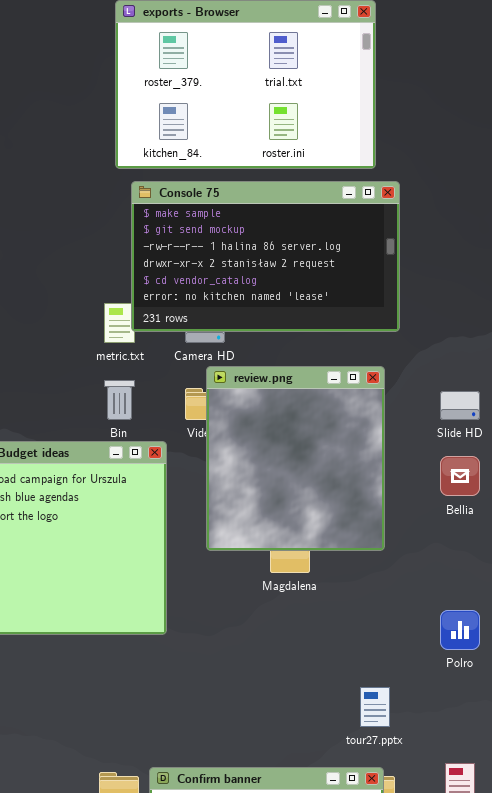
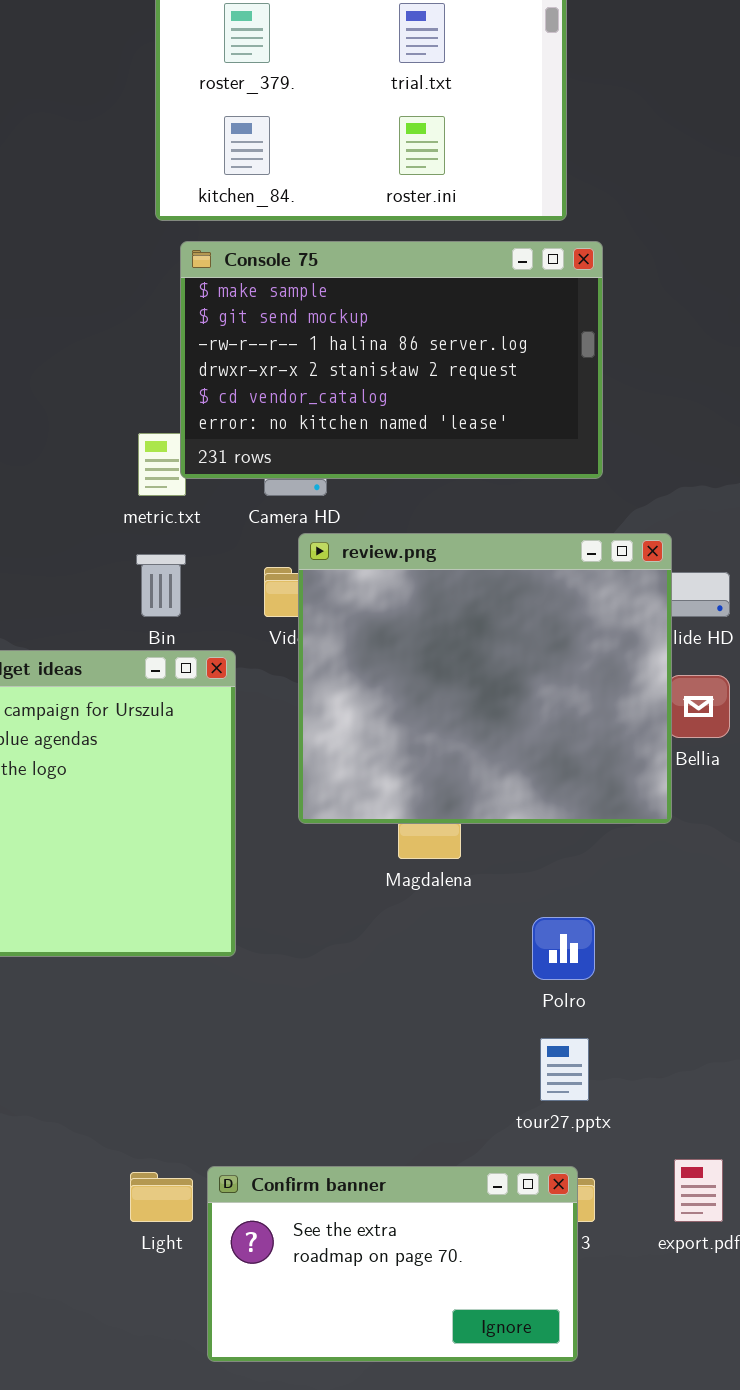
review.png: [206,366,385,551] -> [298,533,672,824], resized
Polro: [440,610,480,650] -> [532,917,595,980], moved

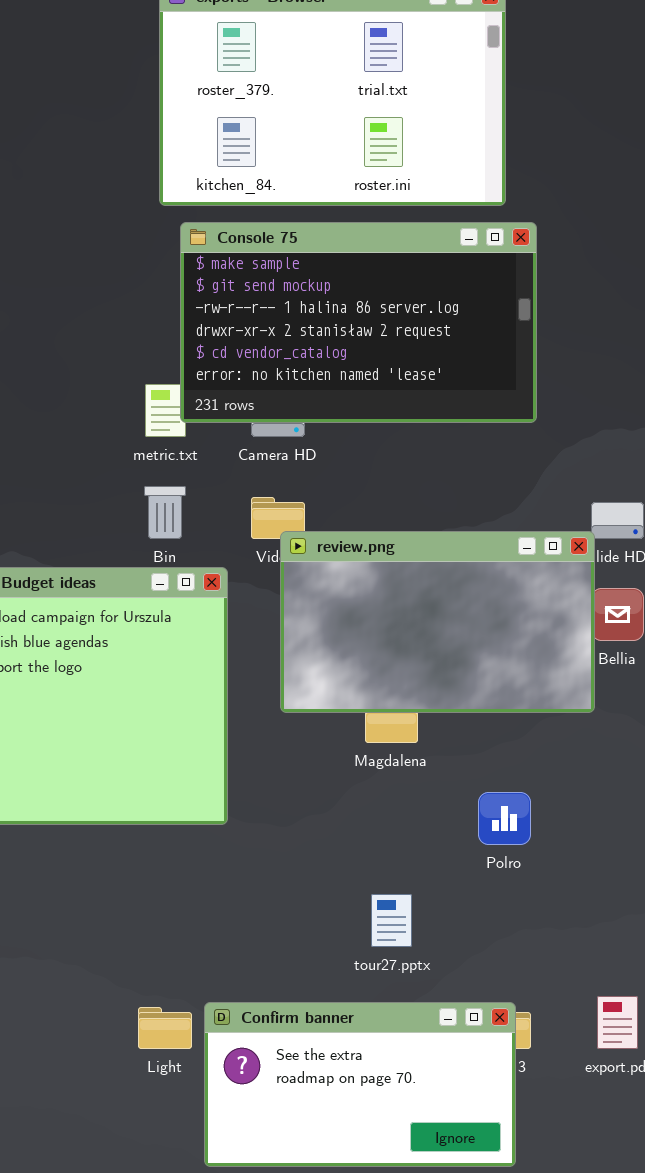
review.png: [298,533,672,824] -> [280,531,595,713], resized
tour27.pptx: [540,1038,589,1101] -> [371,894,412,947], moved

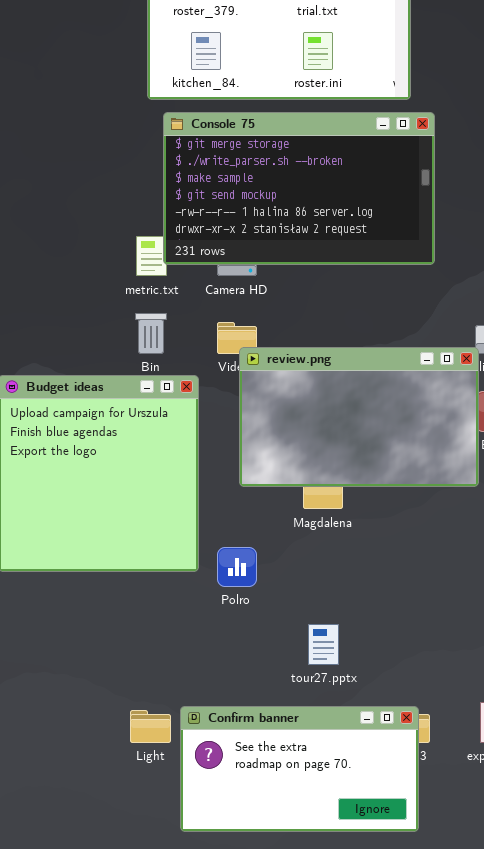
Console 75: [180,222,537,423] -> [163,112,435,265], scrolled up 2 rows
Polro: [478,792,531,845] -> [217,547,257,587], moved

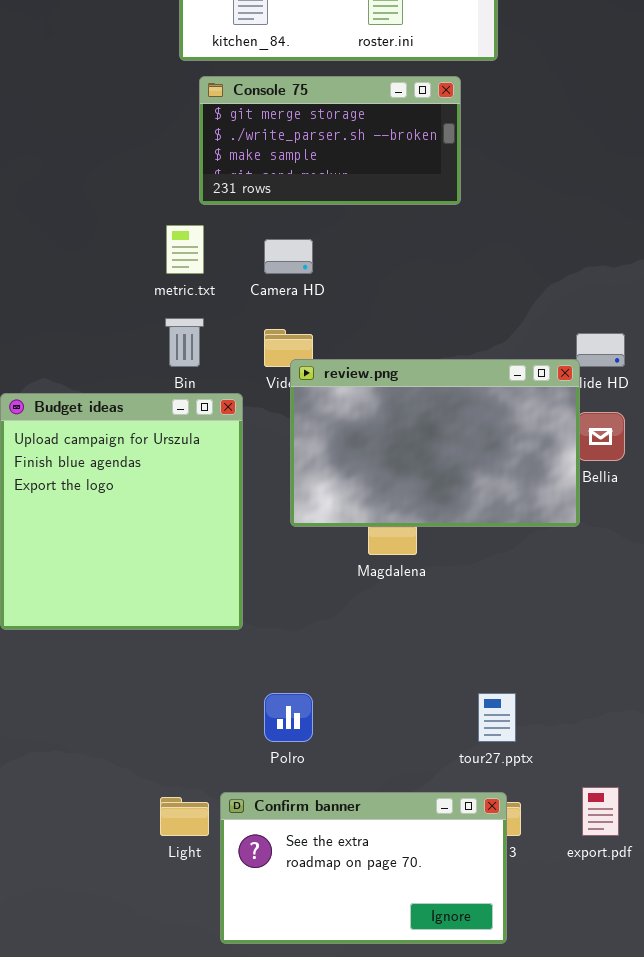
Console 75: [163,112,435,265] -> [199,76,461,205], resized
Polro: [217,547,257,587] -> [264,693,313,742], moved
tour27.pptx: [308,624,339,665] -> [478,693,516,742], moved

